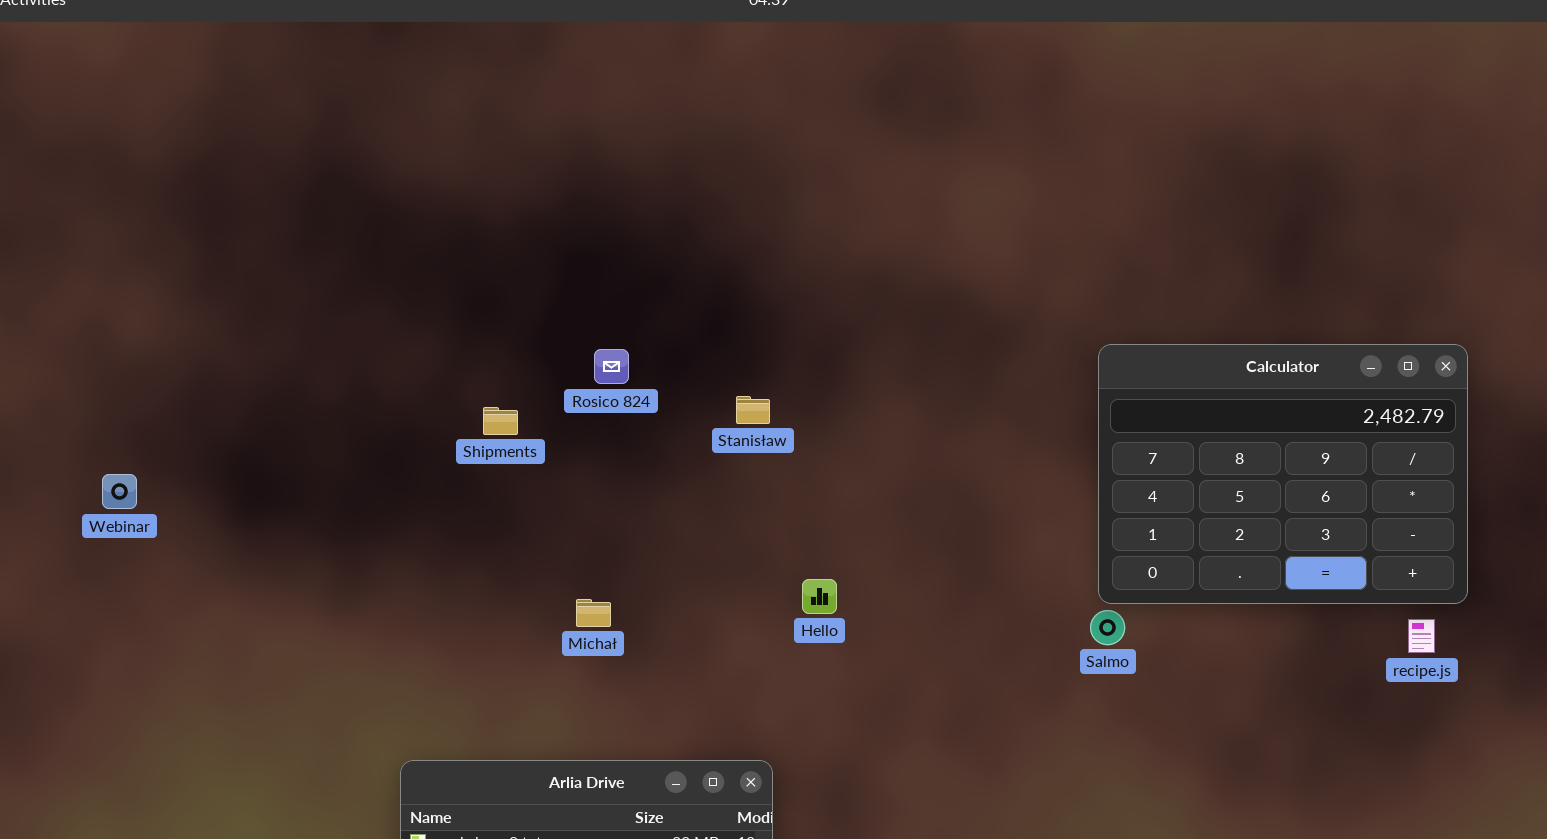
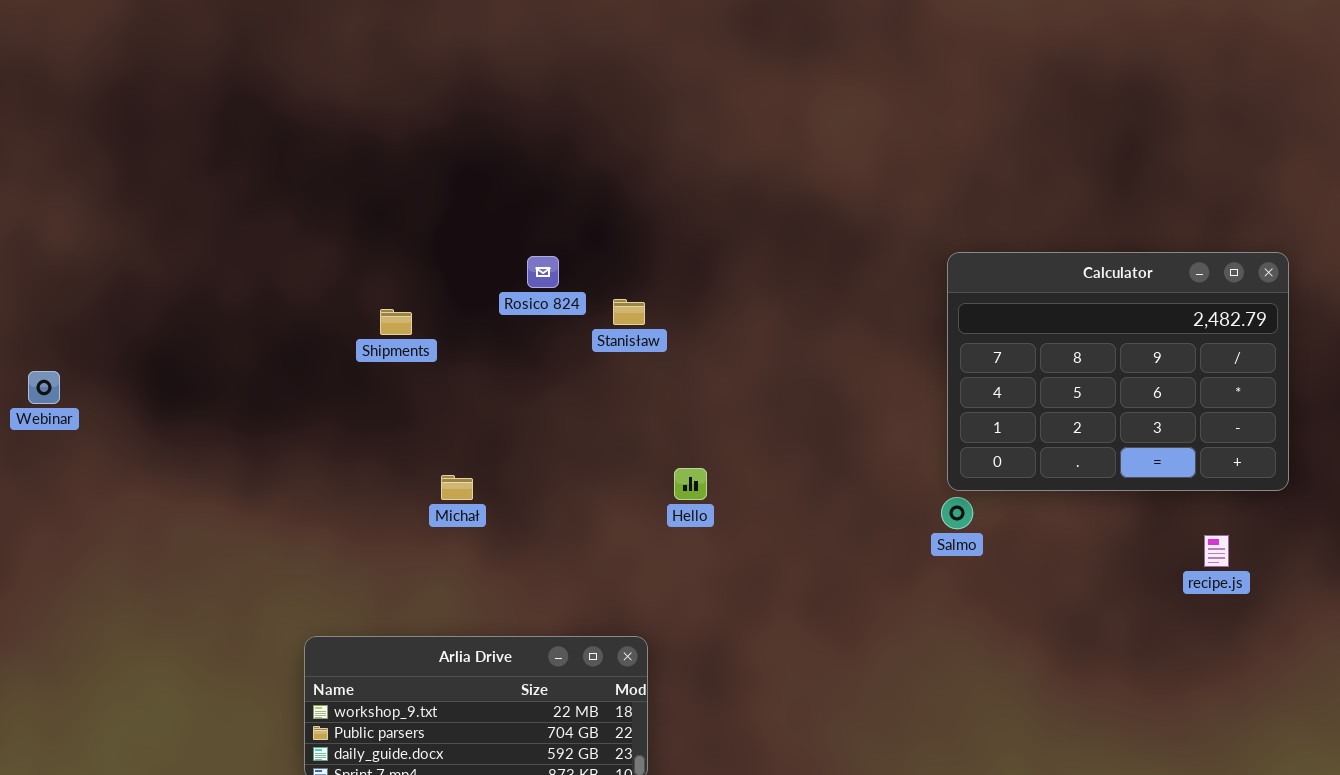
Rosico 824: [594,349,629,384] -> [527,256,559,288], moved
Michał: [576,599,611,627] -> [441,475,473,500], moved
recipe.js: [1408,619,1435,653] -> [1204,535,1229,567], moved

